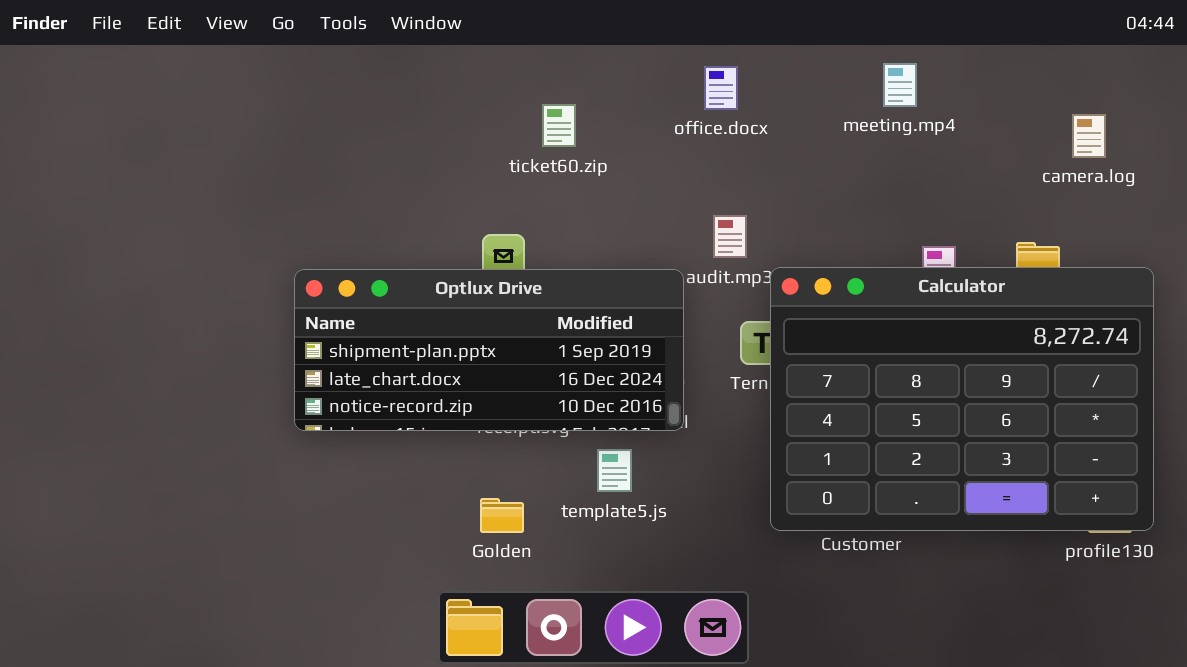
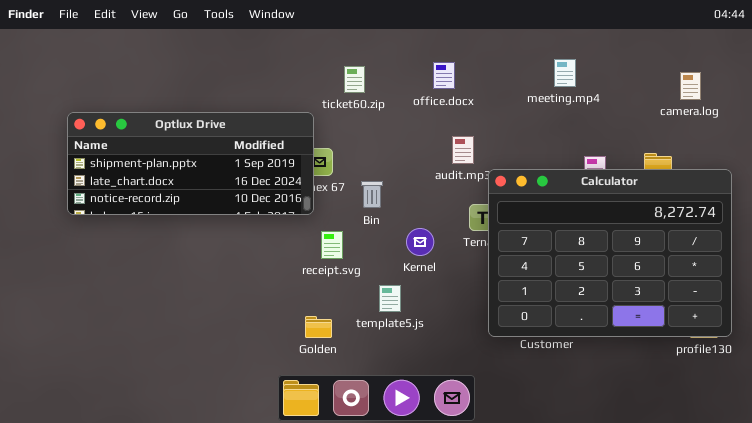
meeting.mp4: [883,63,917,107] -> [554,59,576,87], moved
office.docx: [704,66,738,110] -> [433,62,455,89], moved
Optlux Drive: [294,269,684,431] -> [67,112,314,215], moved

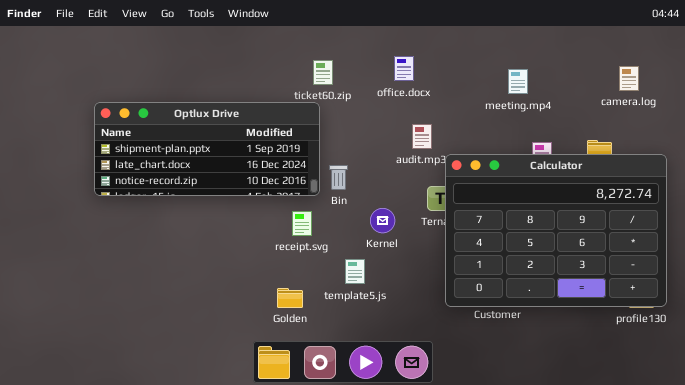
meeting.mp4: [554,59,576,87] -> [508,69,528,94], moved
Optlux Drive: [67,112,314,215] -> [94,102,320,196], moved

